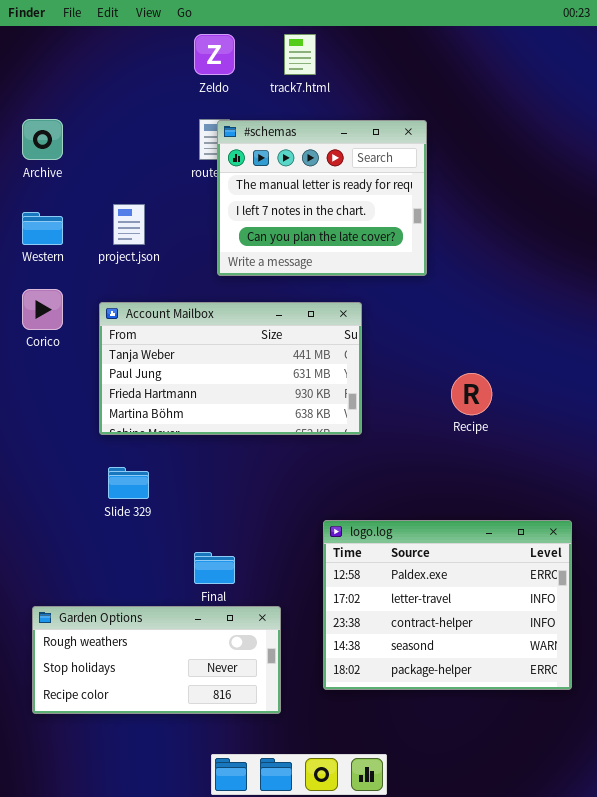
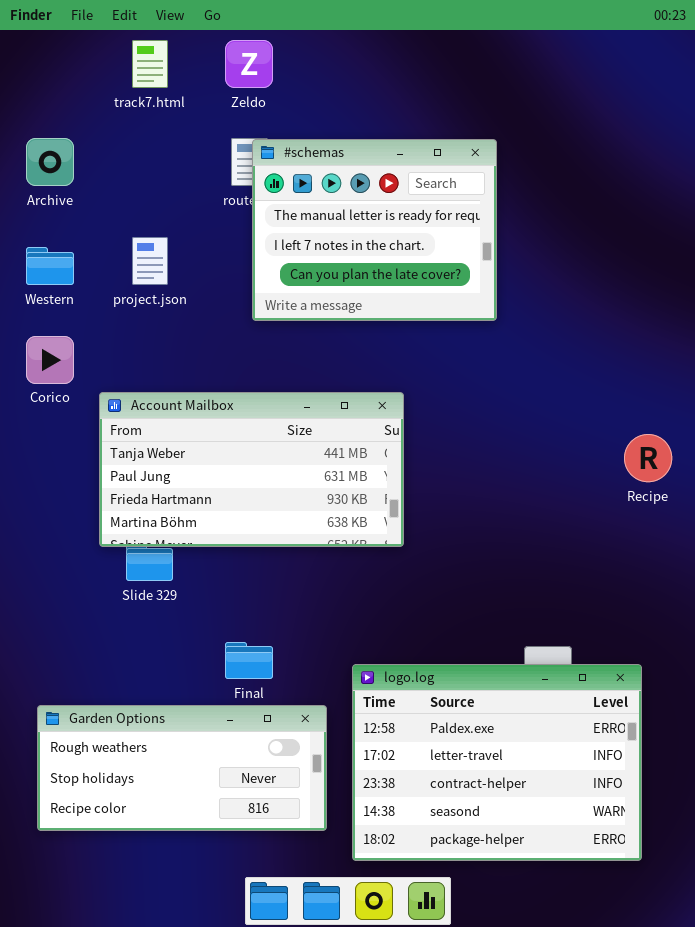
track7.html: [284,34,316,75] -> [132,40,168,88], moved
Account Mailbox: [99,302,362,435] -> [99,392,404,547], moved
Recipe: [451,373,492,415] -> [624,434,672,482], moved
logo.log: [323,520,572,690] -> [352,664,642,861], moved

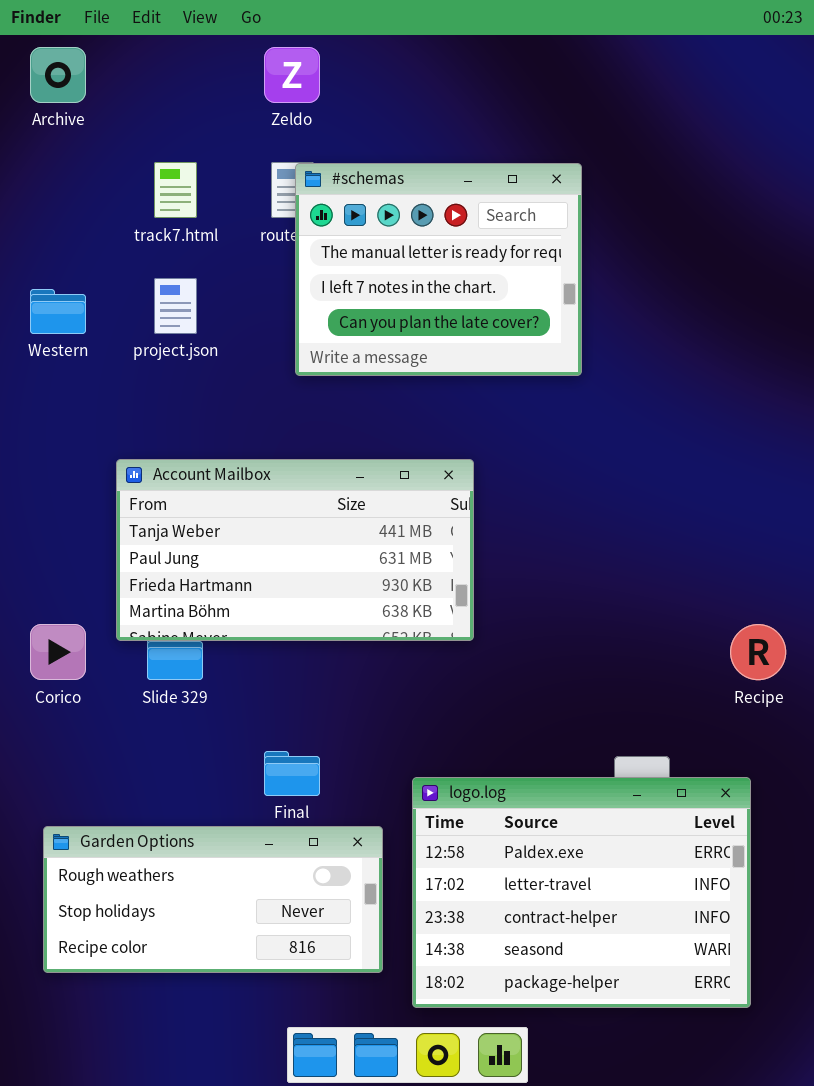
track7.html: [132,40,168,88] -> [154,162,197,218], moved
Archive: [26,138,74,186] -> [30,47,86,103], moved
Corico: [26,336,74,384] -> [30,624,86,680], moved
Recipe: [624,434,672,482] -> [730,624,786,680], moved

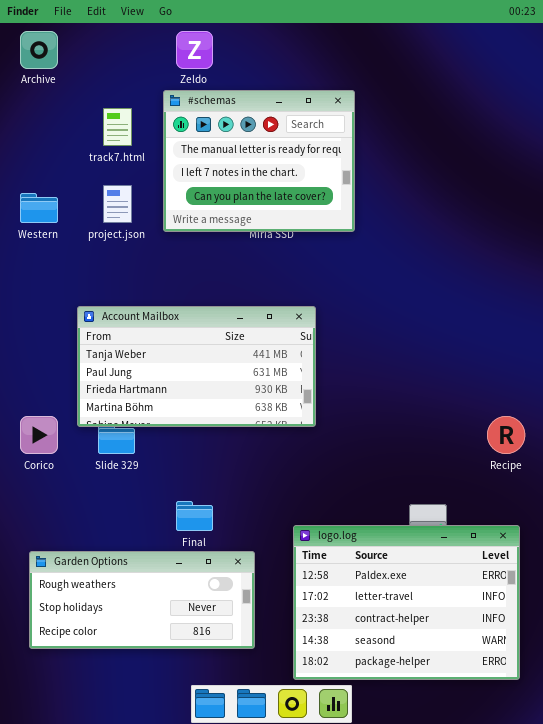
#schemas: [295,163,582,376] -> [163,90,355,232], moved
logo.log: [412,777,751,1008] -> [293,525,520,680], moved

